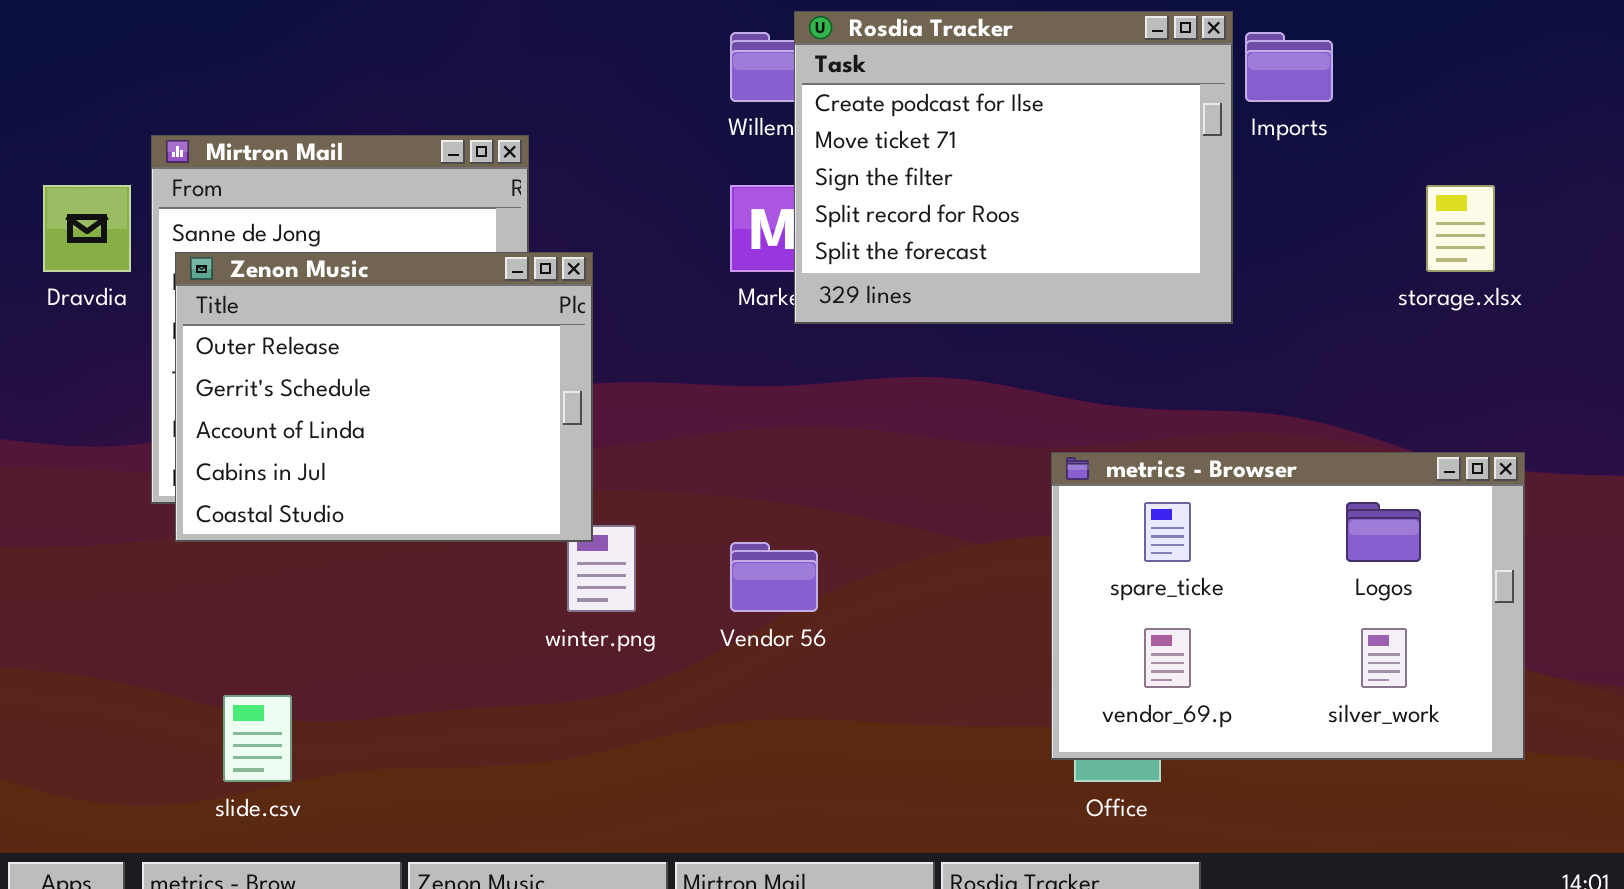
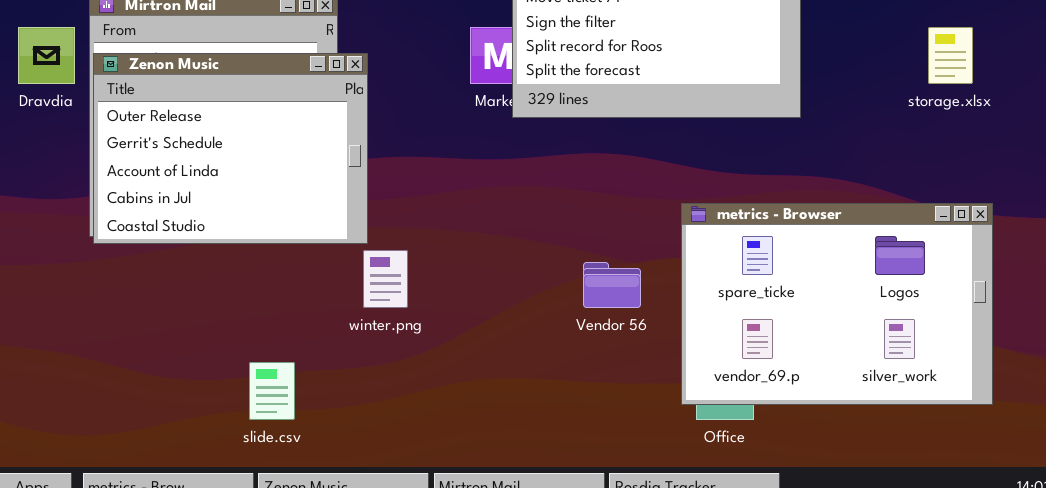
Zenon Music: [175,252,593,542] -> [93,53,368,244], moved
Vendor 56: [730,542,818,612] -> [583,262,641,308], moved
slide.csv: [223,695,292,782] -> [249,362,295,420], moved

